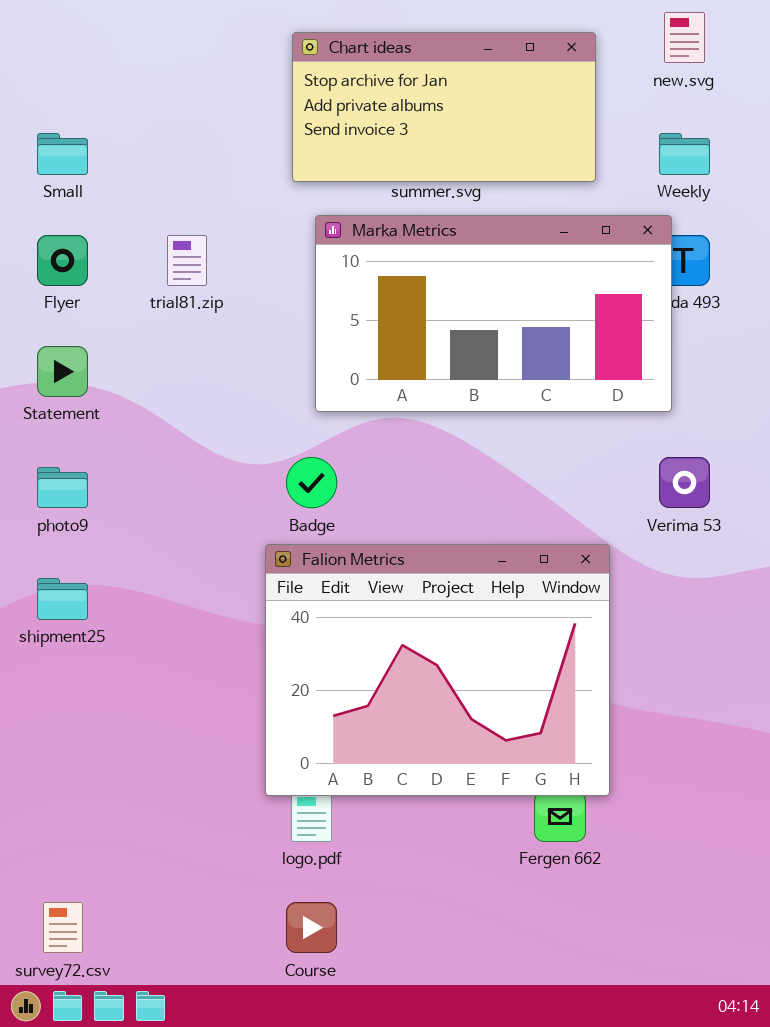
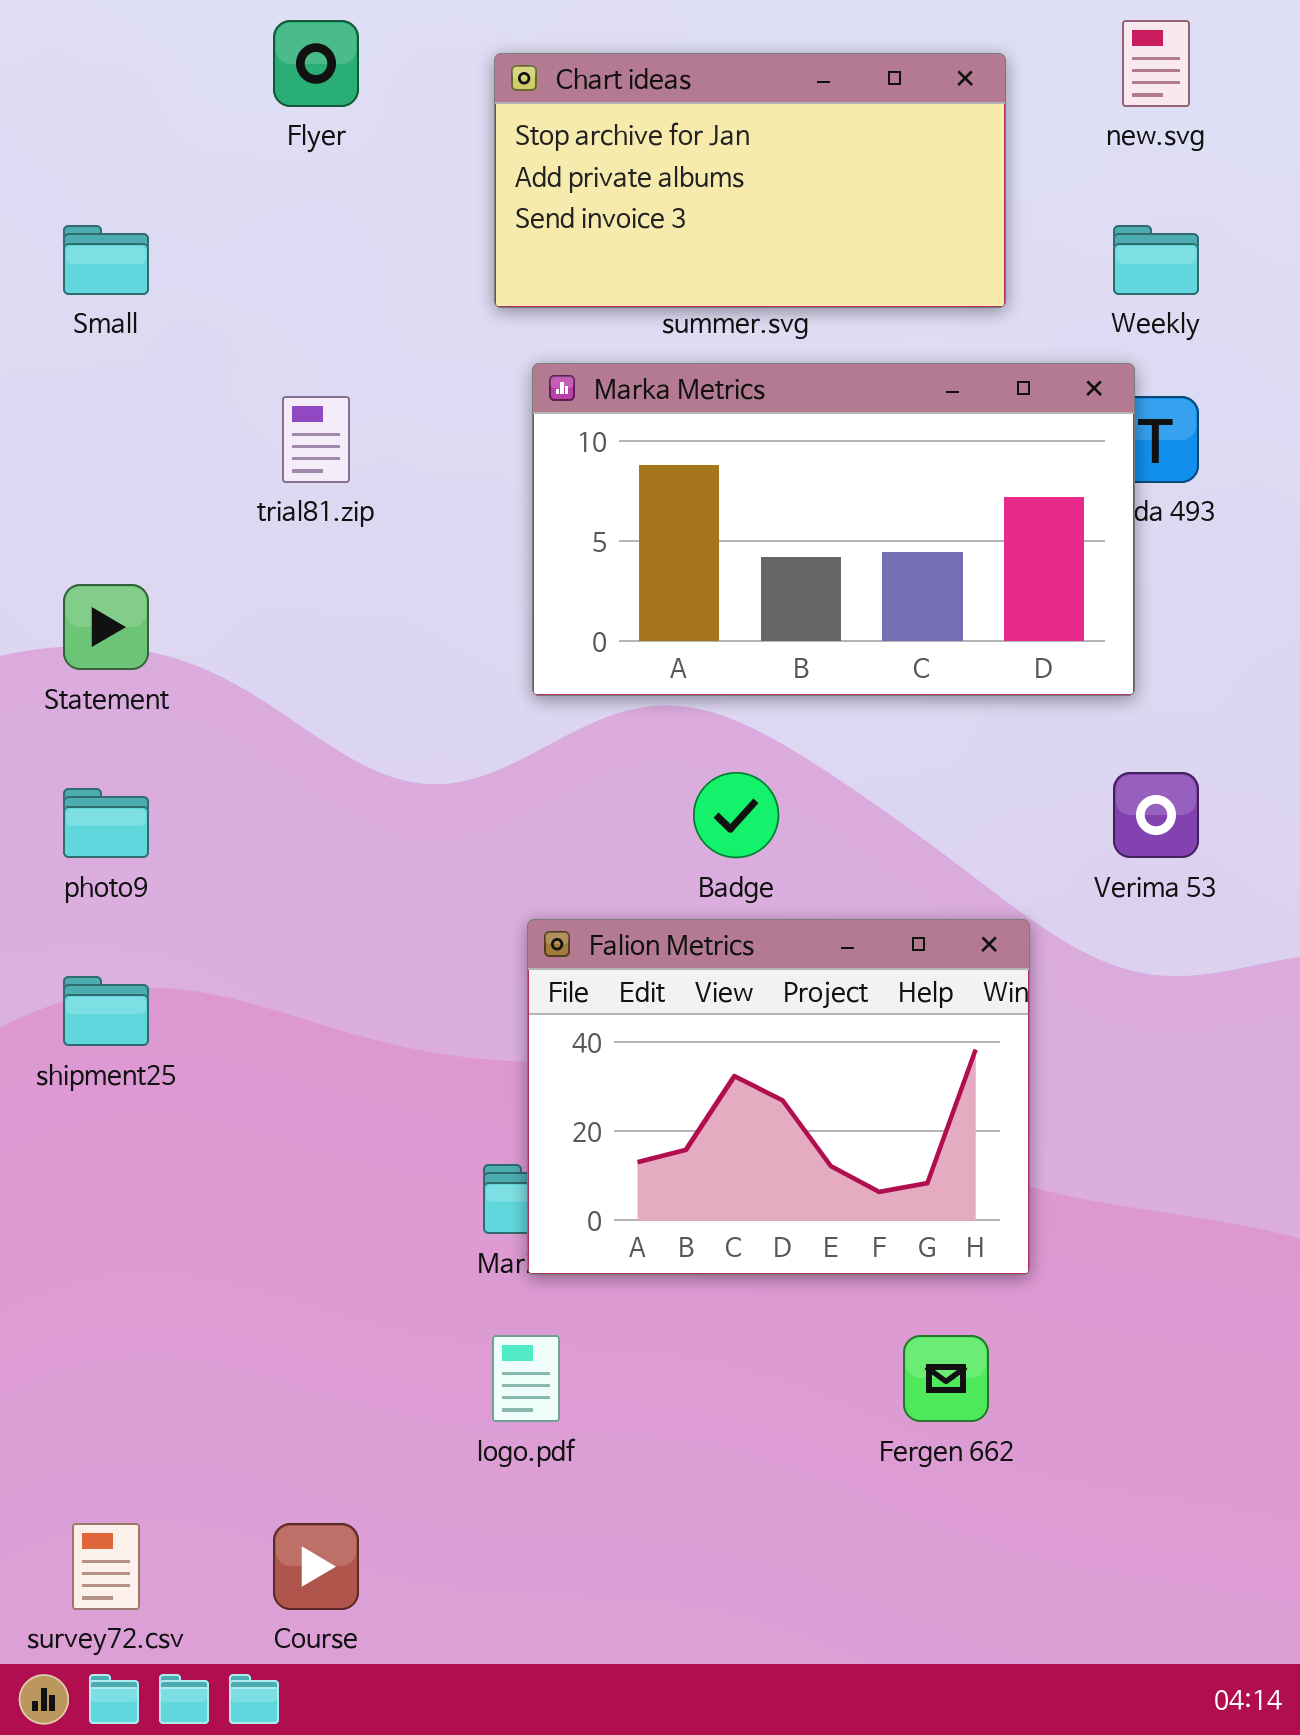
Flyer: [37,235,88,286] -> [273,20,359,107], moved
Badge: [286,457,337,508] -> [693,772,779,858], moved
Falion Metrics: [265,544,610,796] -> [527,919,1030,1275], resized
Course: [286,902,337,953] -> [273,1523,359,1610], moved

